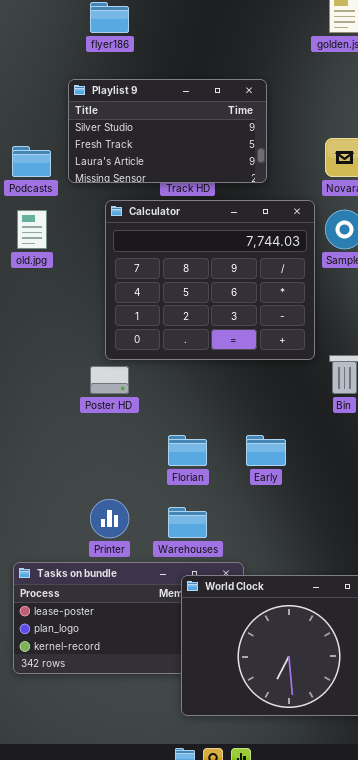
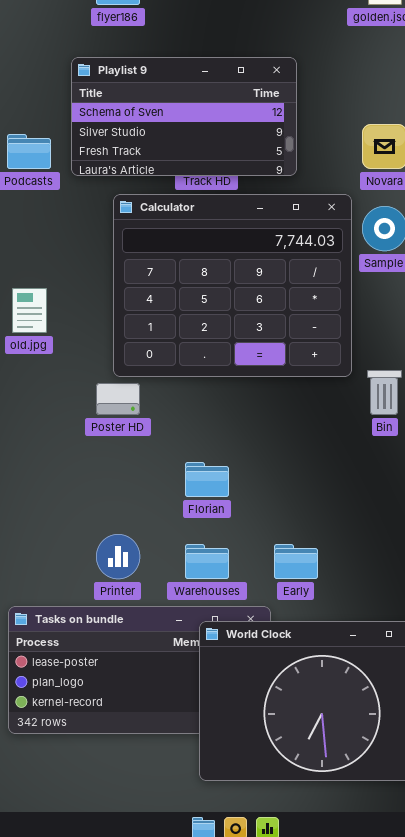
Playlist 9: [68,79,267,183] -> [71,57,297,176], scrolled up 1 row
old.jpg: [17,210,47,249] -> [12,288,47,333], moved
Early: [246,435,286,466] -> [274,544,318,579], moved

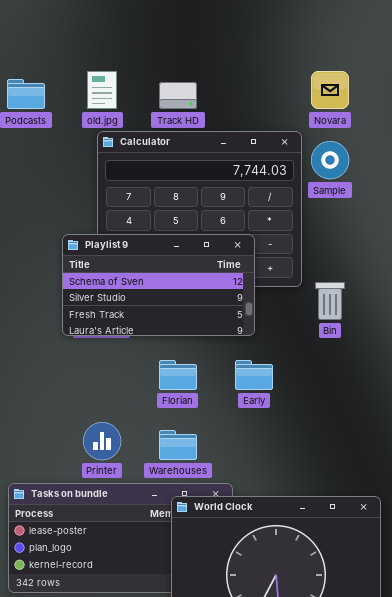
Playlist 9: [71,57,297,176] -> [62,234,255,336], moved
old.jpg: [12,288,47,333] -> [87,71,117,109], moved
Early: [274,544,318,579] -> [235,360,273,390], moved

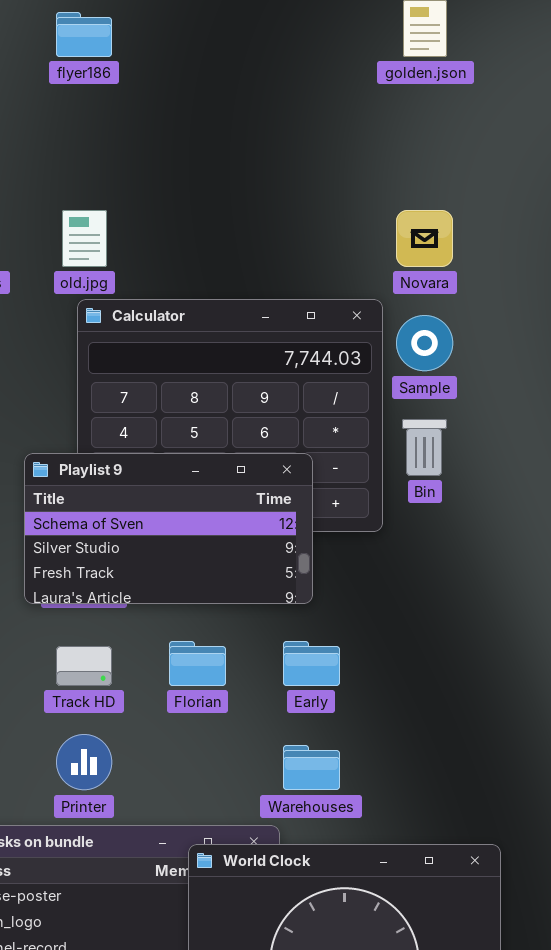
Track HD: [159,82,197,109] -> [56,646,112,686], moved
Bin: [315,282,345,320] -> [402,419,447,476], moved
Warehouses: [159,430,197,460] -> [283,745,340,790], moved

